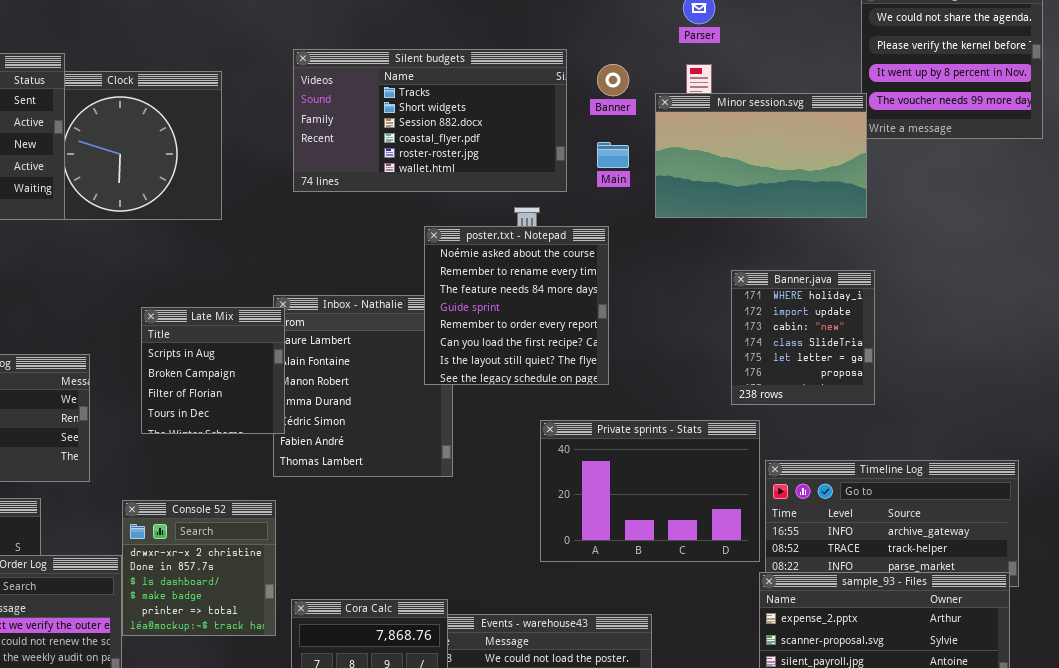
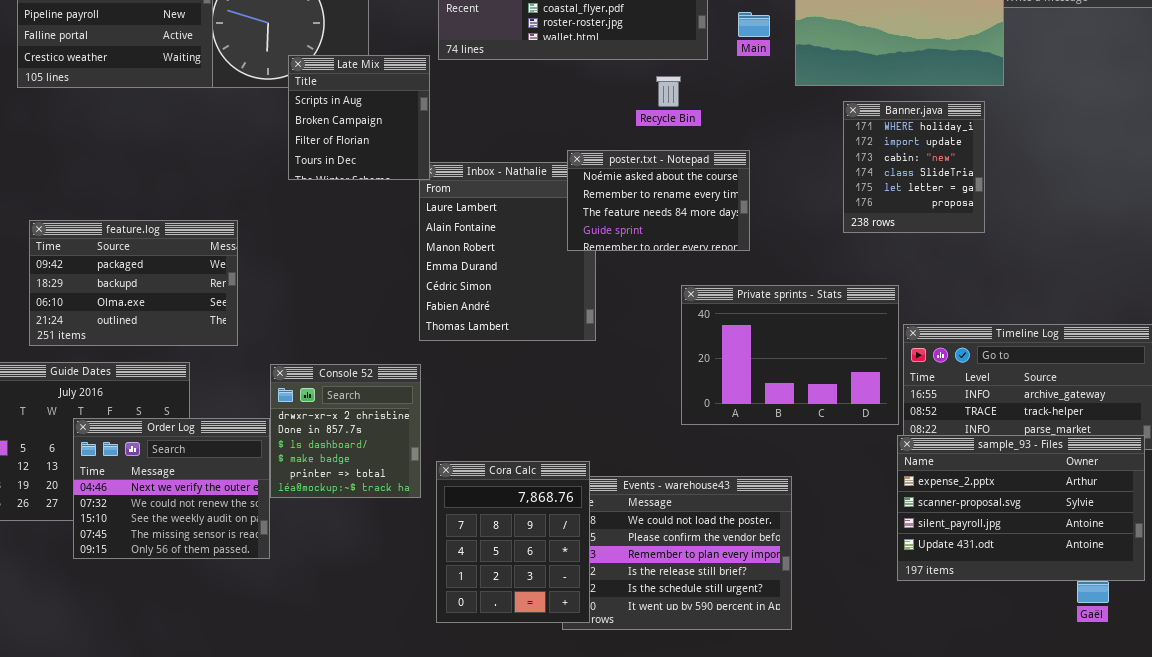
poster.txt - Notepad: [424,226,609,385] -> [567,150,750,251], resized
Banner.java: [731,270,875,405] -> [843,101,985,233], moved
Late Mix: [141,307,285,434] -> [288,55,430,180], moved

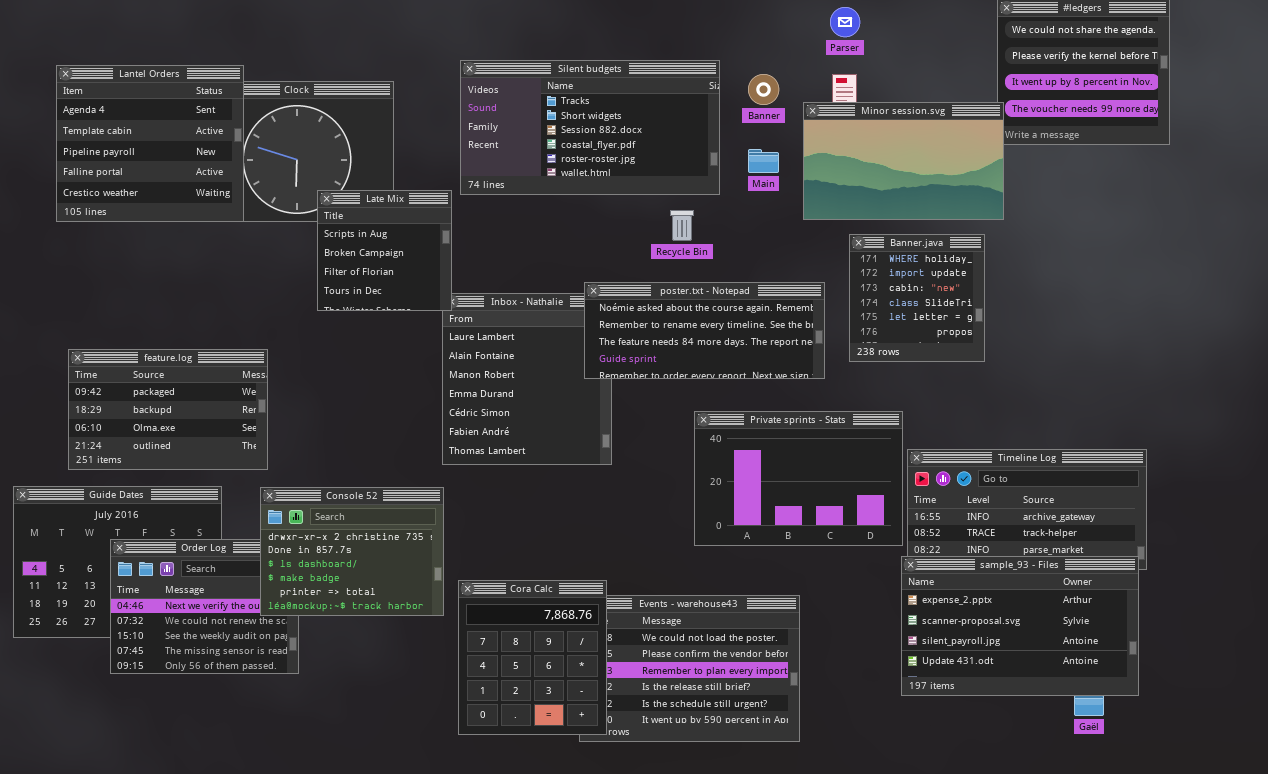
poster.txt - Notepad: [567,150,750,251] -> [584,282,825,379], resized
Console 52: [270,364,421,498] -> [260,487,444,616], resized

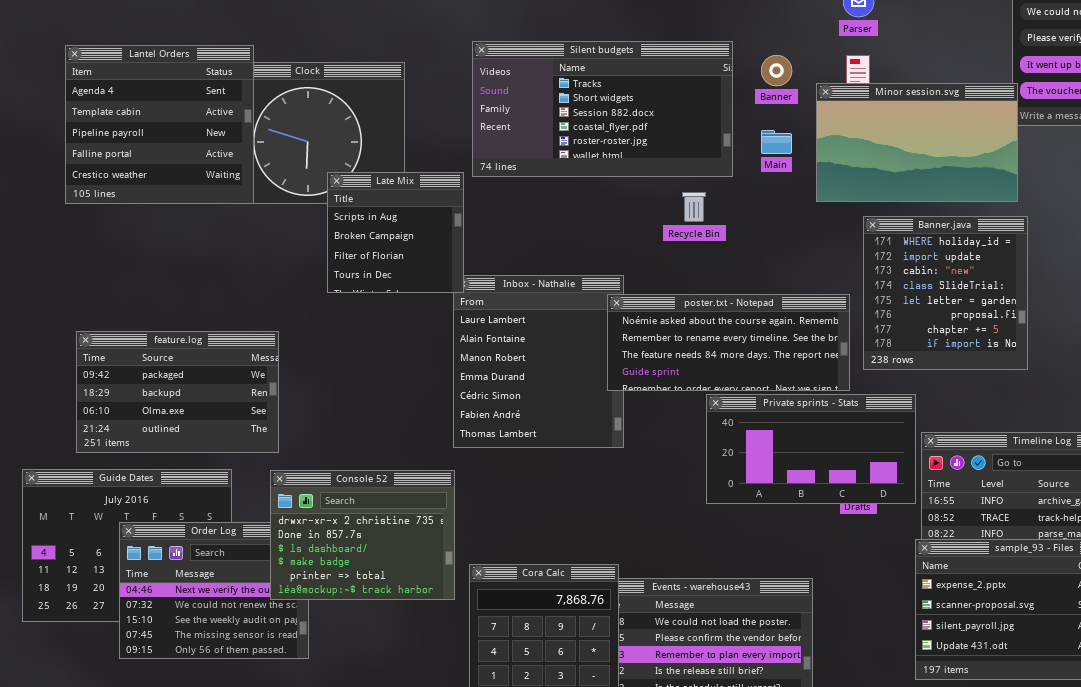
Banner.java: [849,234,985,362] -> [863,216,1028,370], resized
poster.txt - Notepad: [584,282,825,379] -> [607,294,850,391], moved
Private sprints - Stats: [694,411,903,546] -> [706,394,916,504], resized

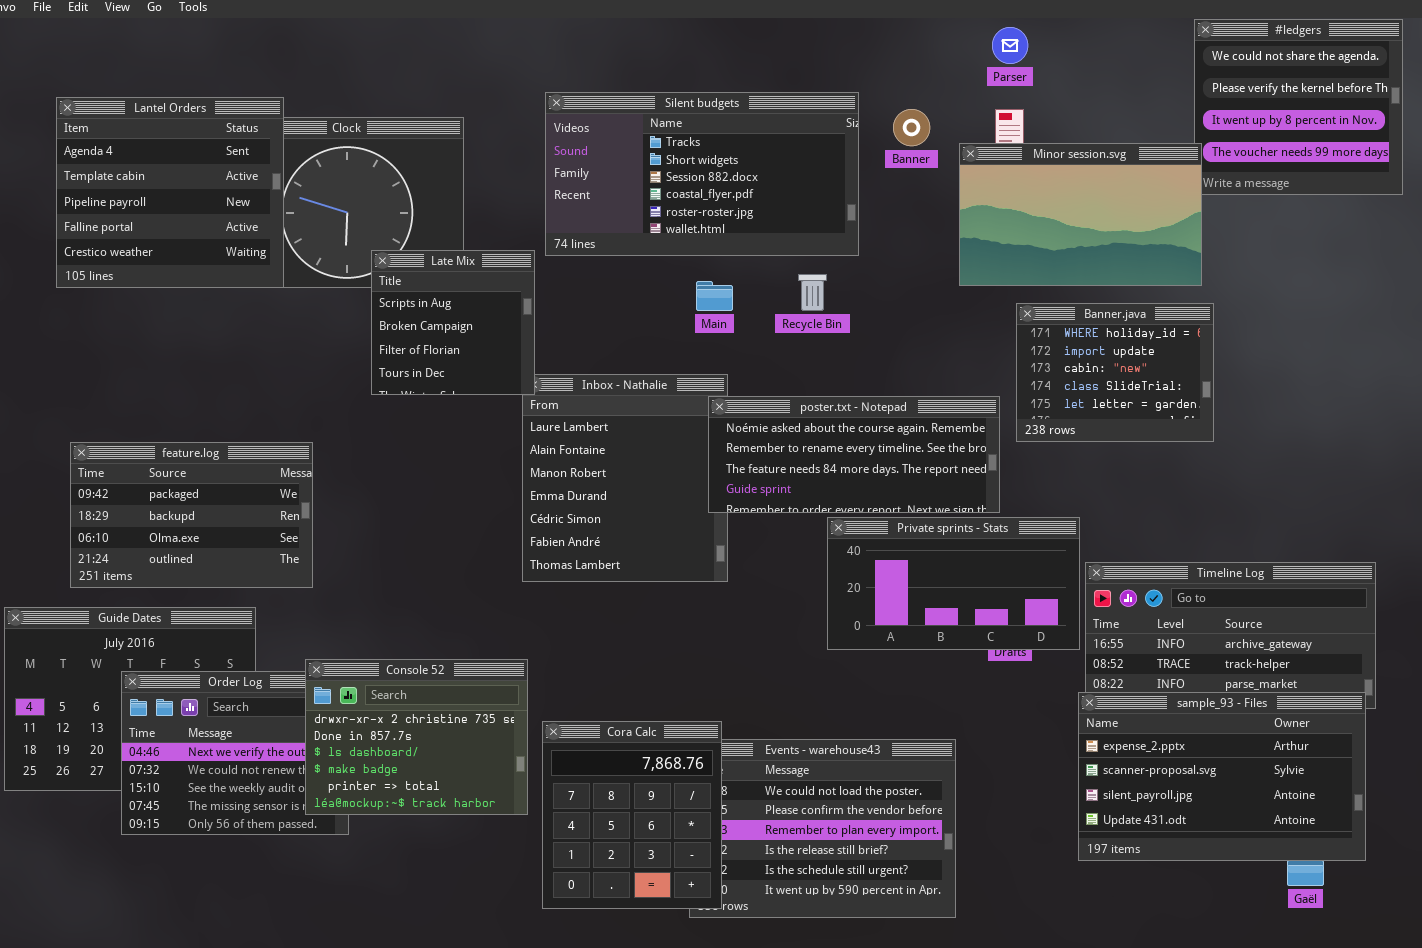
Main: [761,130,792,154] -> [696,281,733,311], moved
Banner.java: [863,216,1028,370] -> [1016,303,1214,442], resized
Console 52: [270,470,455,600] -> [305,659,528,815], moved

